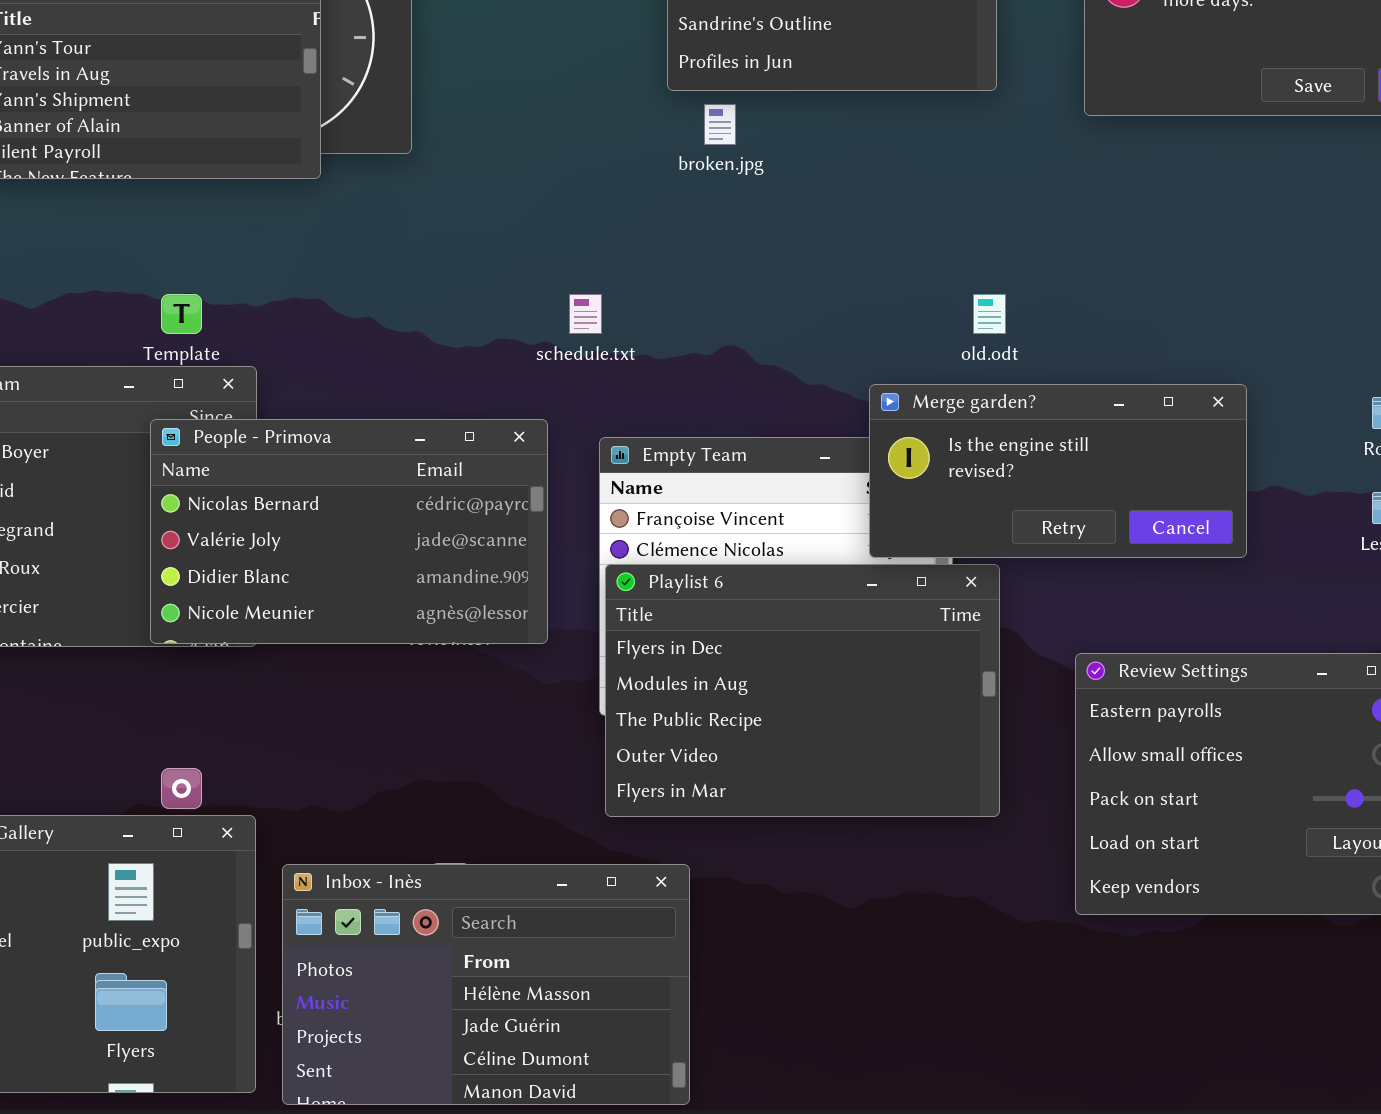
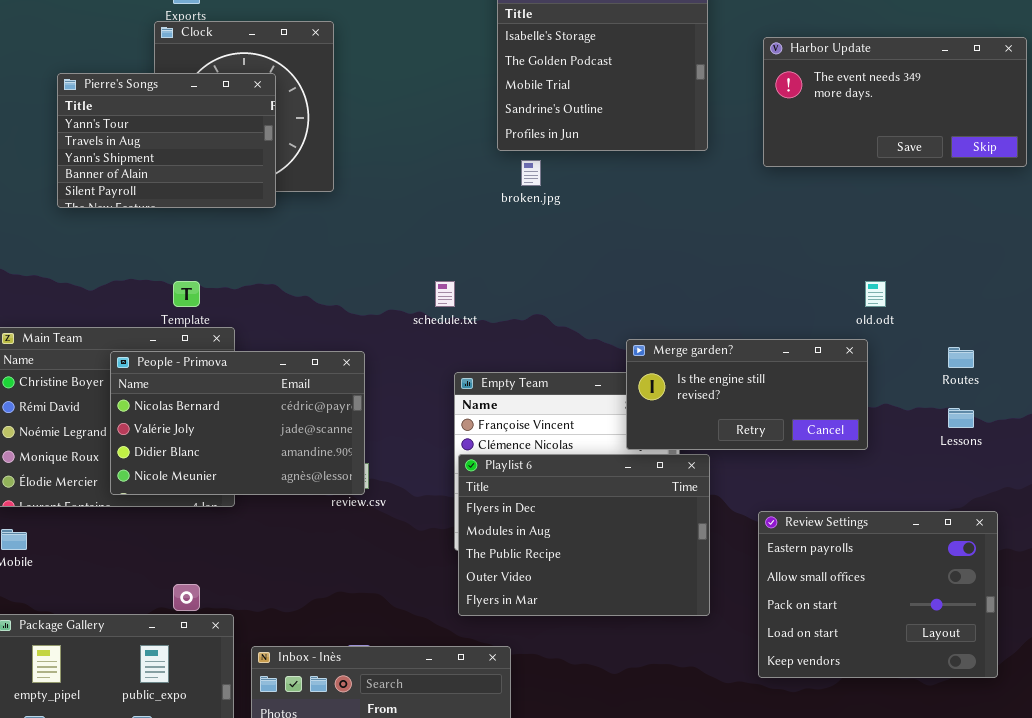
old.odt: [973,294,1006,334] -> [865,281,886,307], moved
People - Primova: [150,419,548,644] -> [110,351,365,495], moved

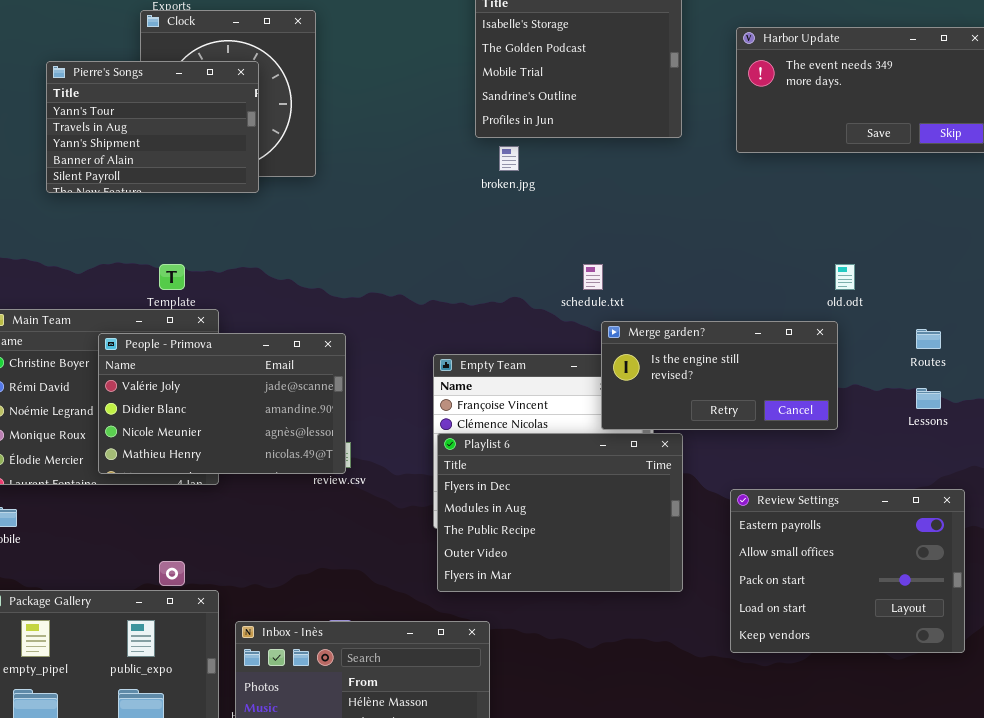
schedule.txt: [435,281,455,307] -> [583,264,603,290], moved
People - Primova: [110,351,365,495] -> [98,333,346,474], scrolled down 1 row

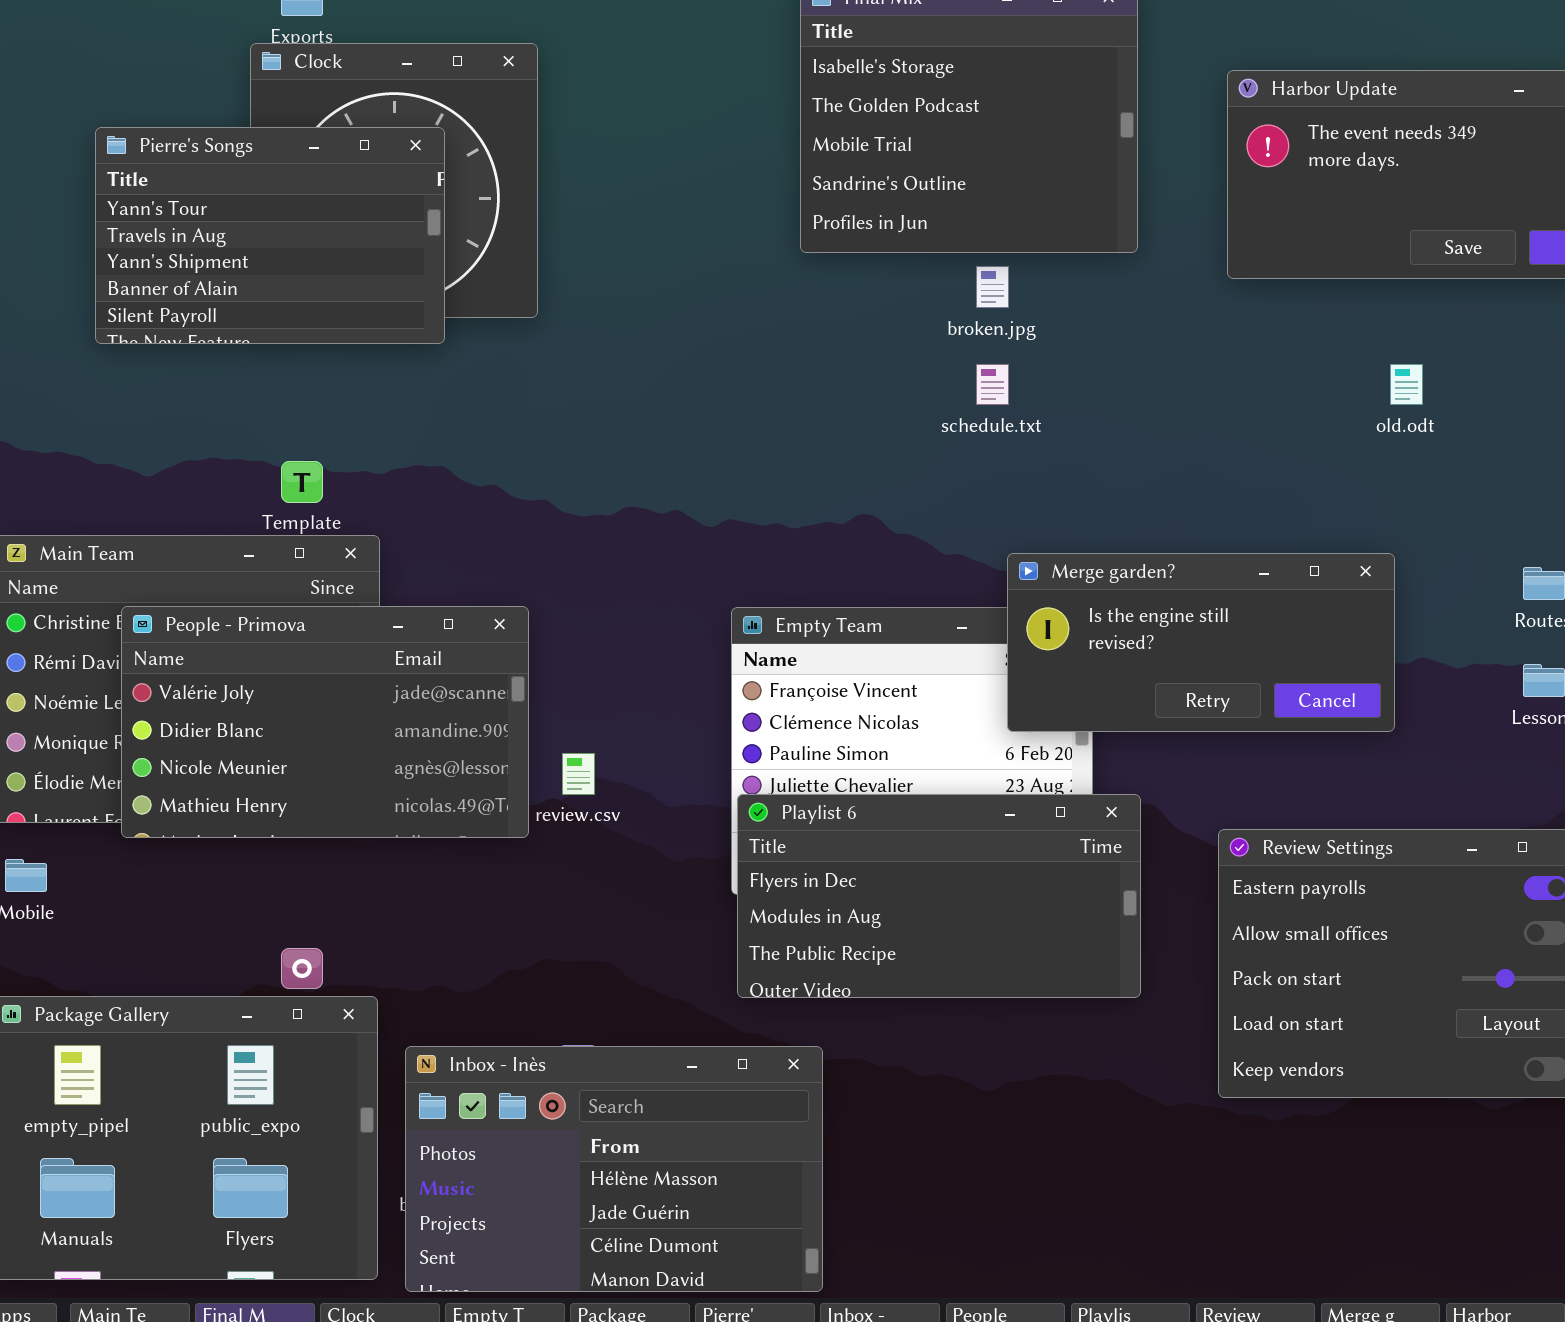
broken.jpg: [499,146,519,171] -> [976,266,1009,308], moved
schedule.txt: [583,264,603,290] -> [976,364,1009,405], moved
old.odt: [835,264,855,290] -> [1390,364,1423,405], moved
People - Primova: [98,333,346,474] -> [121,606,529,838], moved
Playlist 6: [437,433,683,592] -> [737,794,1141,998], resized

